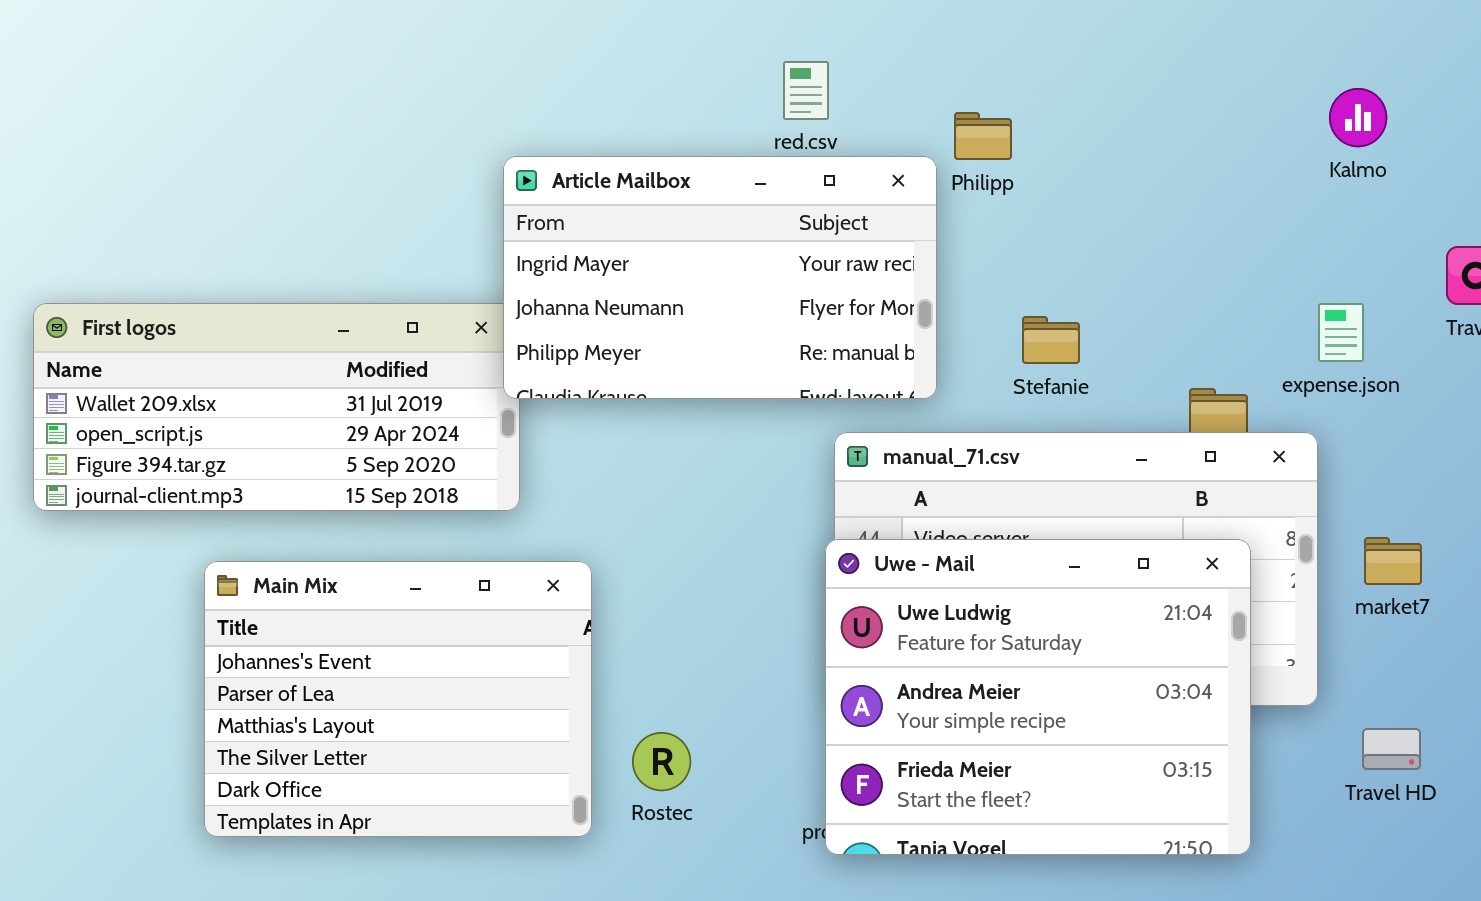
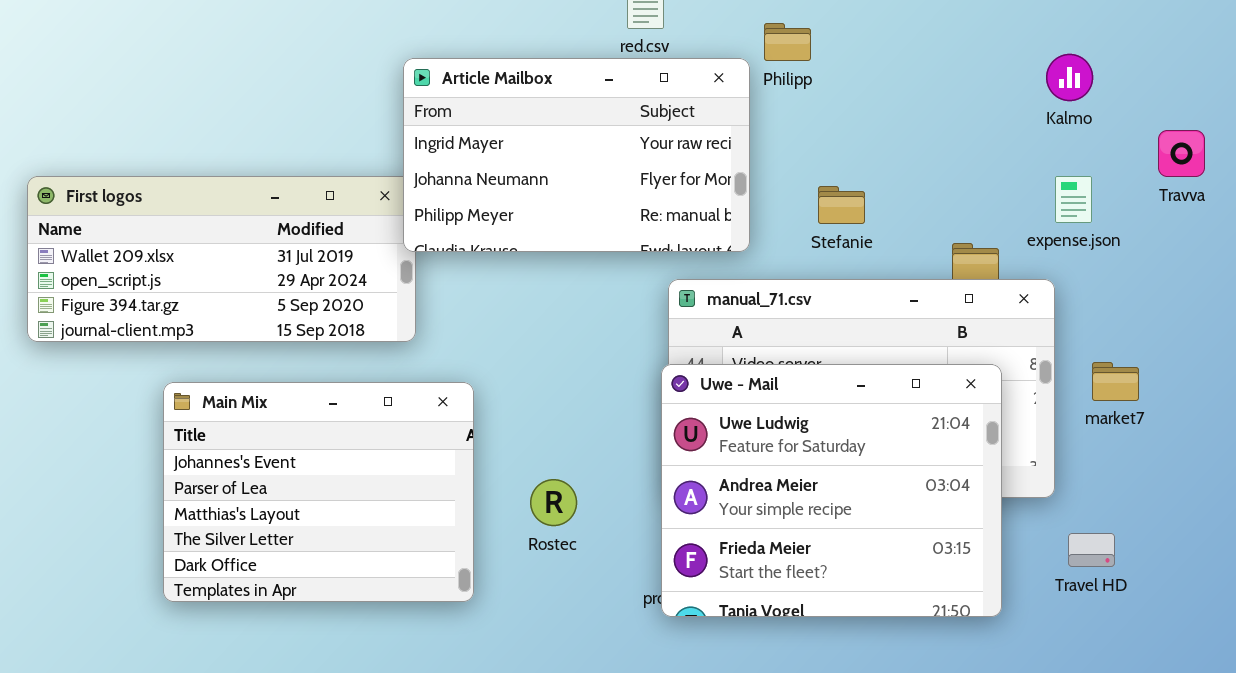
Kalmo: [1329,88,1387,147] -> [1046,54,1093,101], moved
Travel HD: [1362,728,1421,770] -> [1068,533,1115,567], moved
Rostec: [632,732,691,791] -> [530,479,577,526], moved

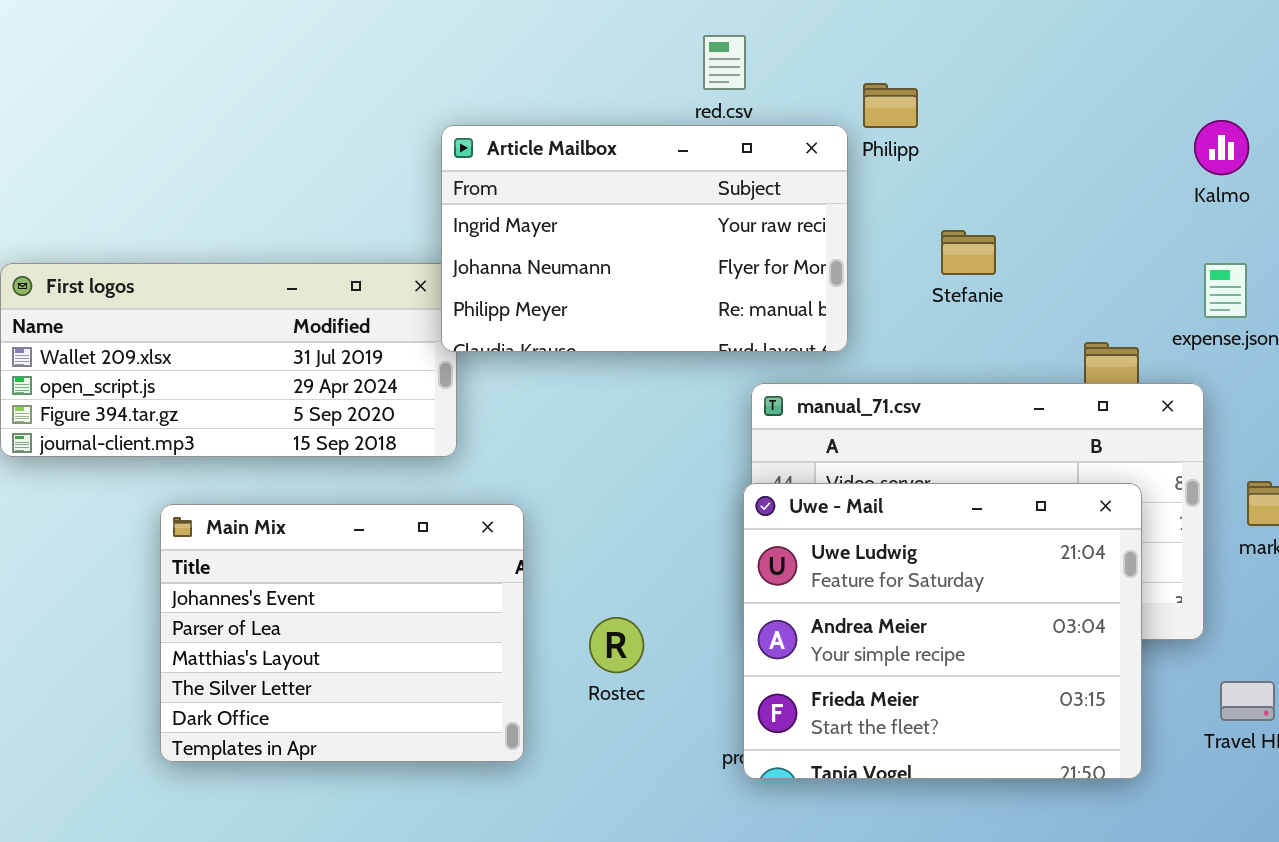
Stefanie: [818,186,865,224] -> [941,230,996,275], moved

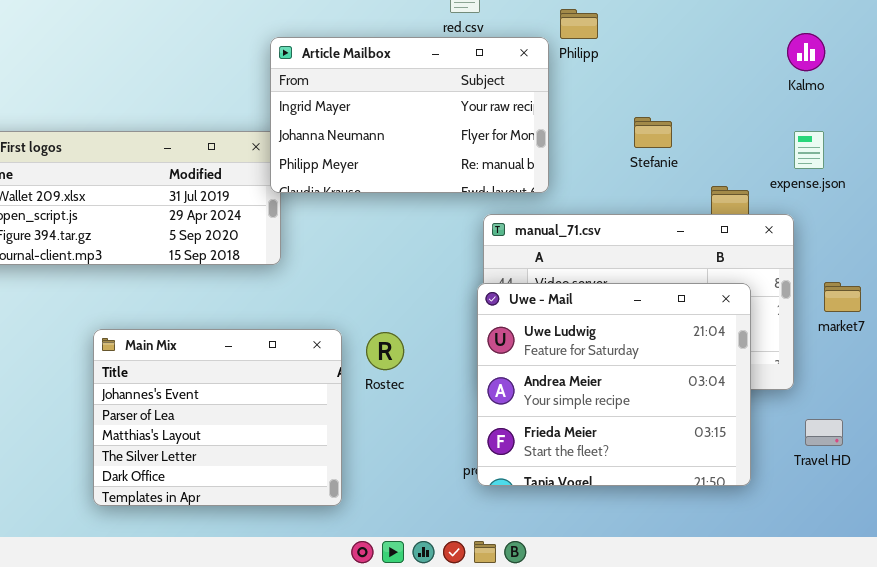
Stefanie: [941,230,996,275] -> [634,117,672,148], moved
Main Mix: [160,504,524,762] -> [93,329,342,506], moved
Rostec: [589,617,644,673] -> [366,332,404,370], moved

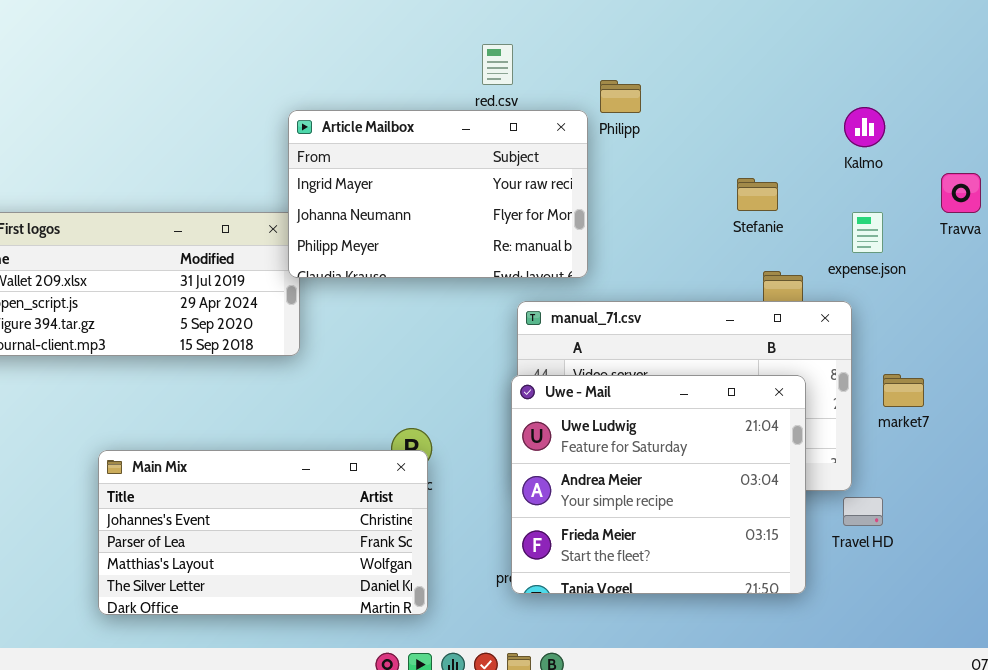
Stefanie: [634,117,672,148] -> [737,178,778,211], moved
Main Mix: [93,329,342,506] -> [98,450,428,615], resized
Travel HD: [805,419,843,446] -> [843,497,883,526], moved

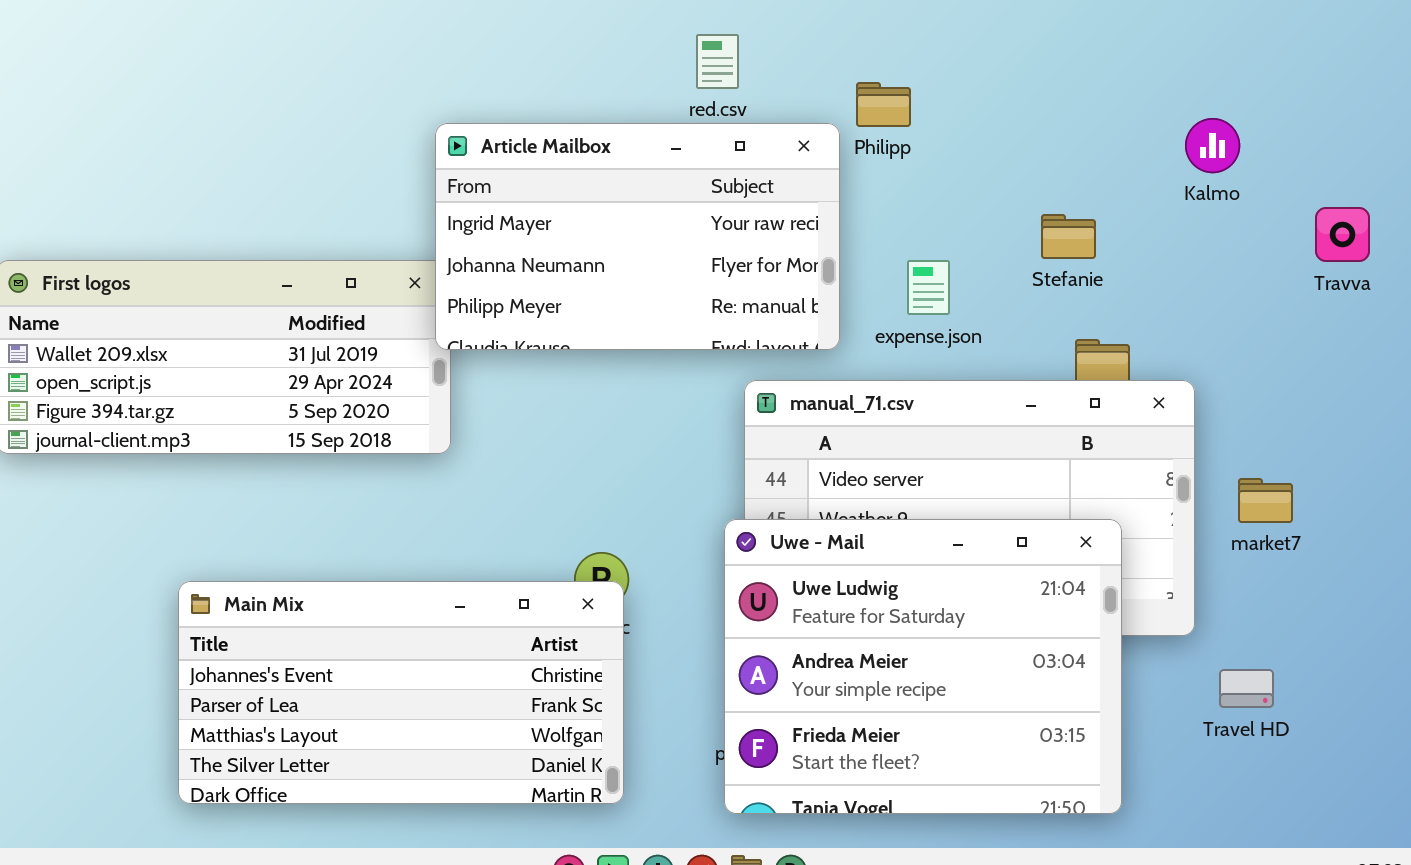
expense.json: [852,212,883,253] -> [907,260,950,315], moved
Uwe - Mail: [511,375,806,594] -> [724,519,1122,814], moved
Travel HD: [843,497,883,526] -> [1219,669,1274,708], moved

